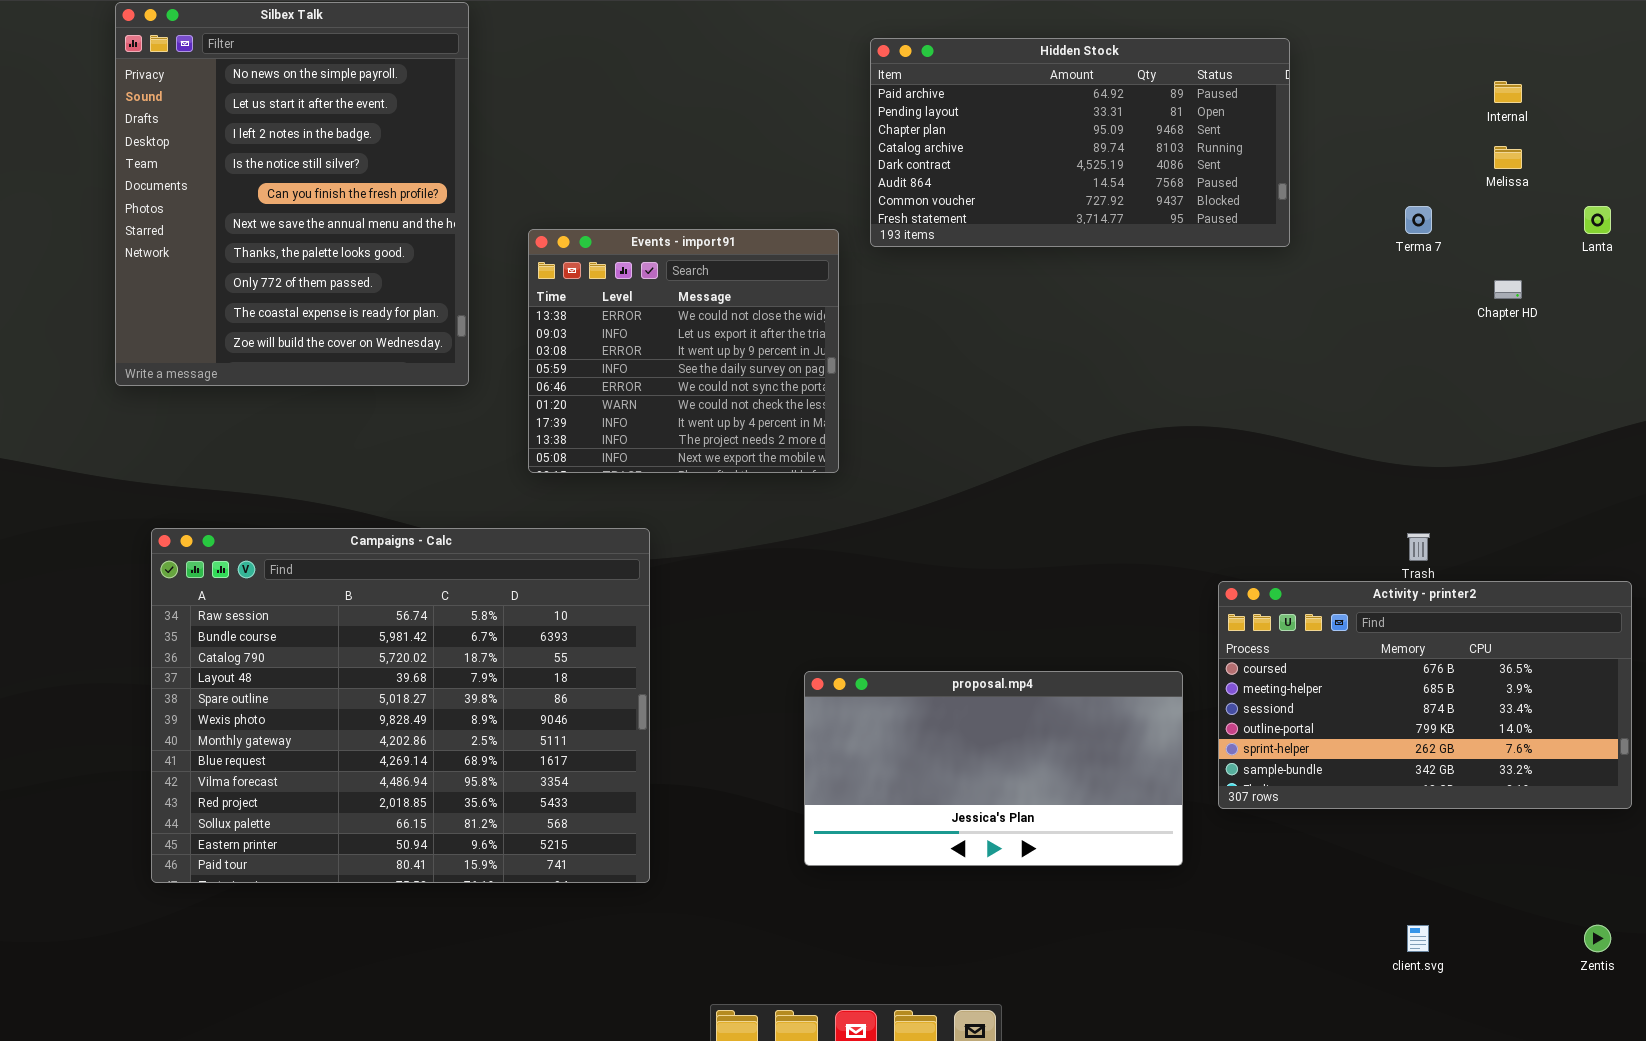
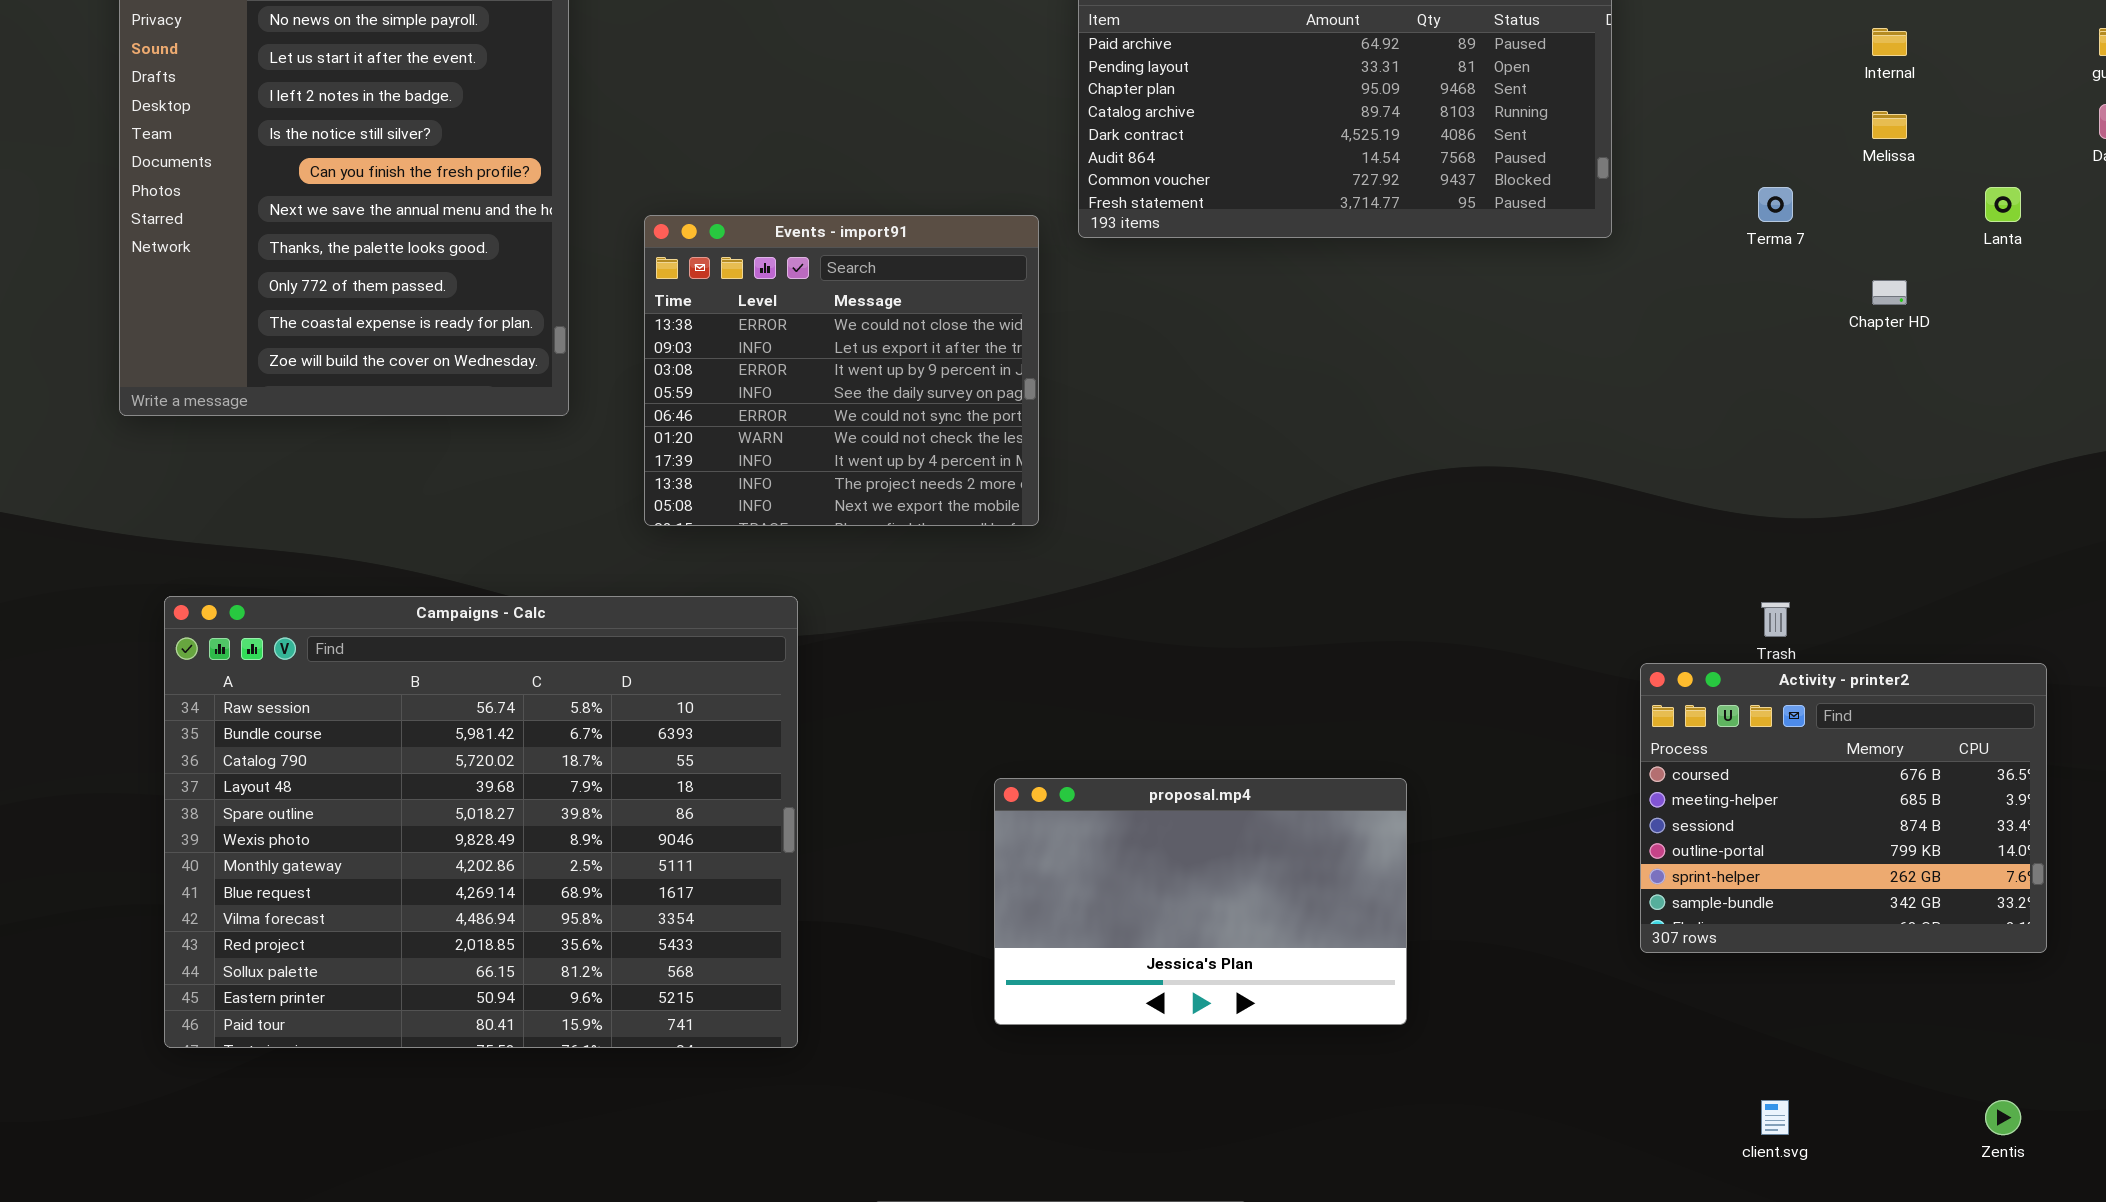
Activity - printer2: [1218,581,1632,809] -> [1640,663,2047,953], resized
proposal.mp4: [804,671,1183,866] -> [994,778,1407,1025], resized

